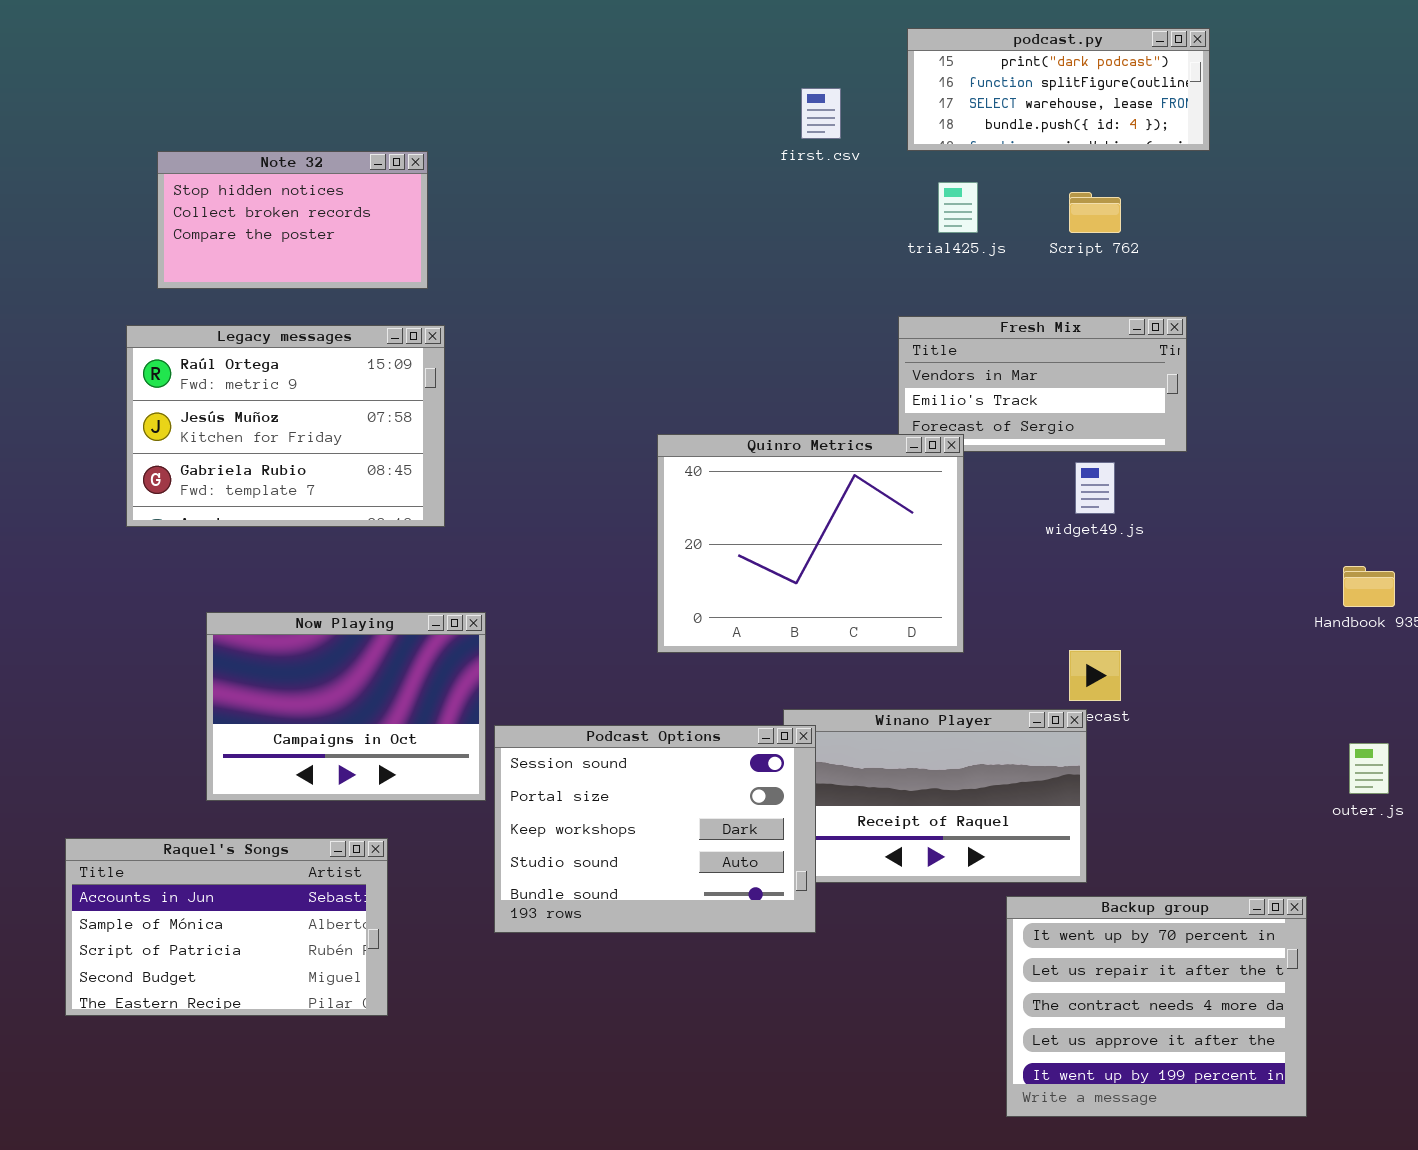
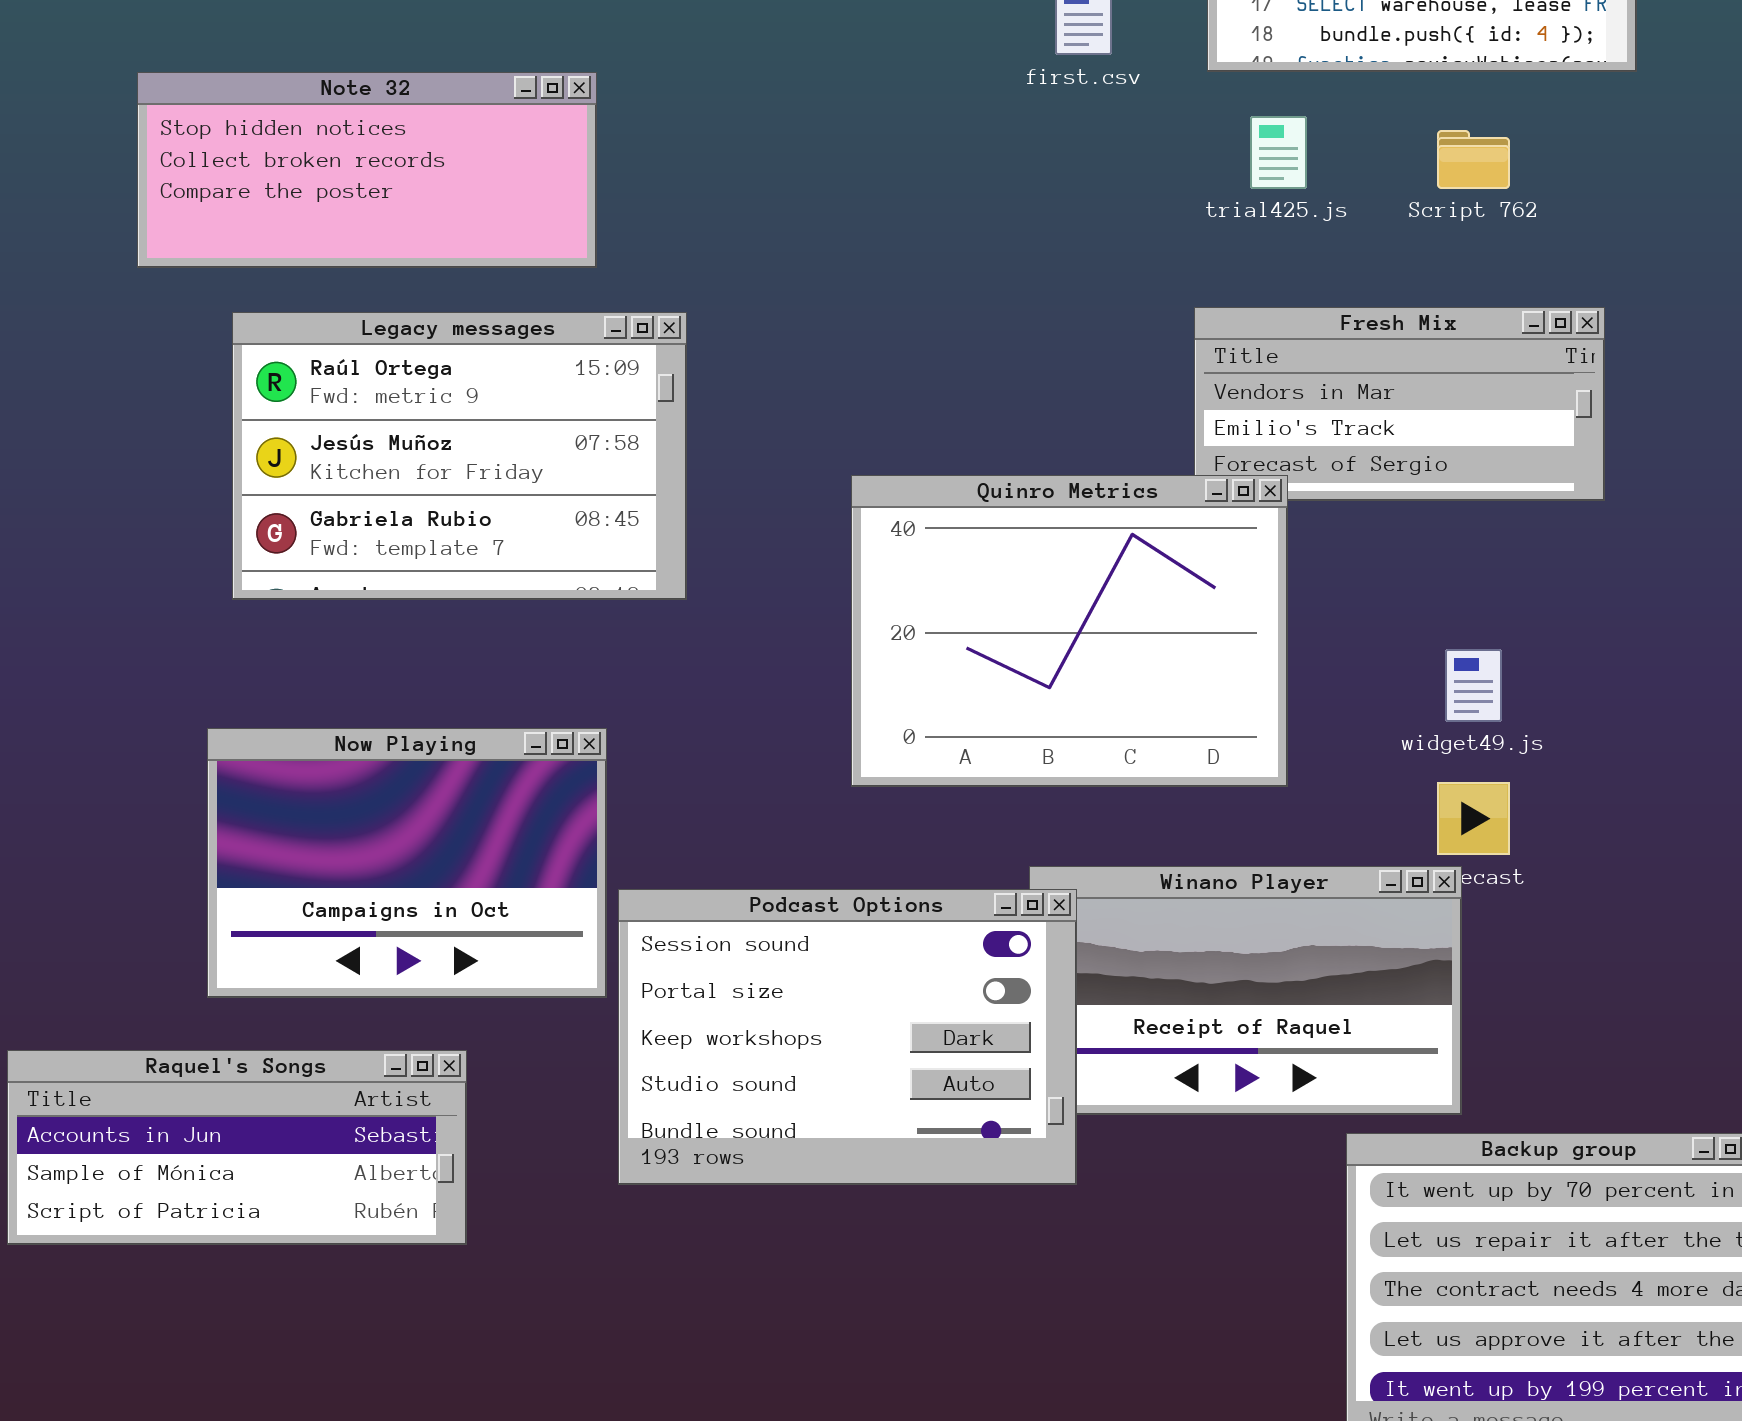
Note 32: [157,151,428,289] -> [137,72,597,268], resized
Legacy messages: [126,325,445,527] -> [232,312,687,600], moved
widget49.js: [1075,462,1115,514] -> [1445,649,1502,722], moved
Raquel's Songs: [65,838,388,1016] -> [7,1050,467,1245], resized

